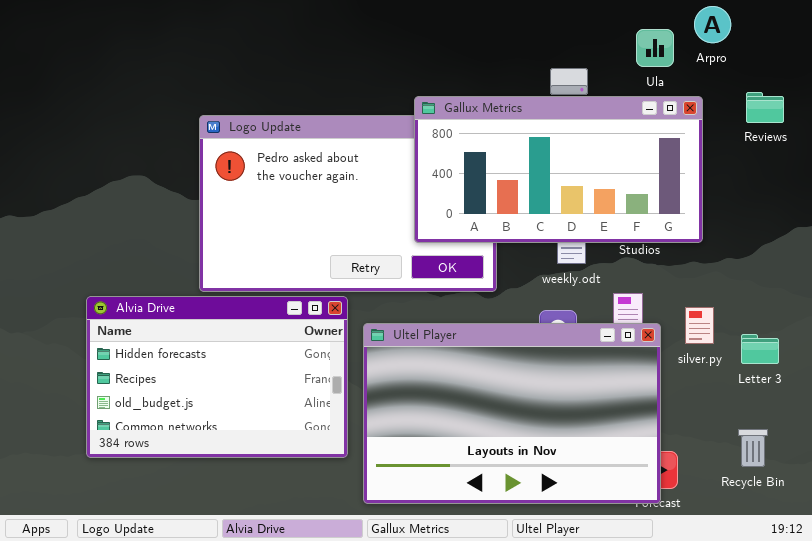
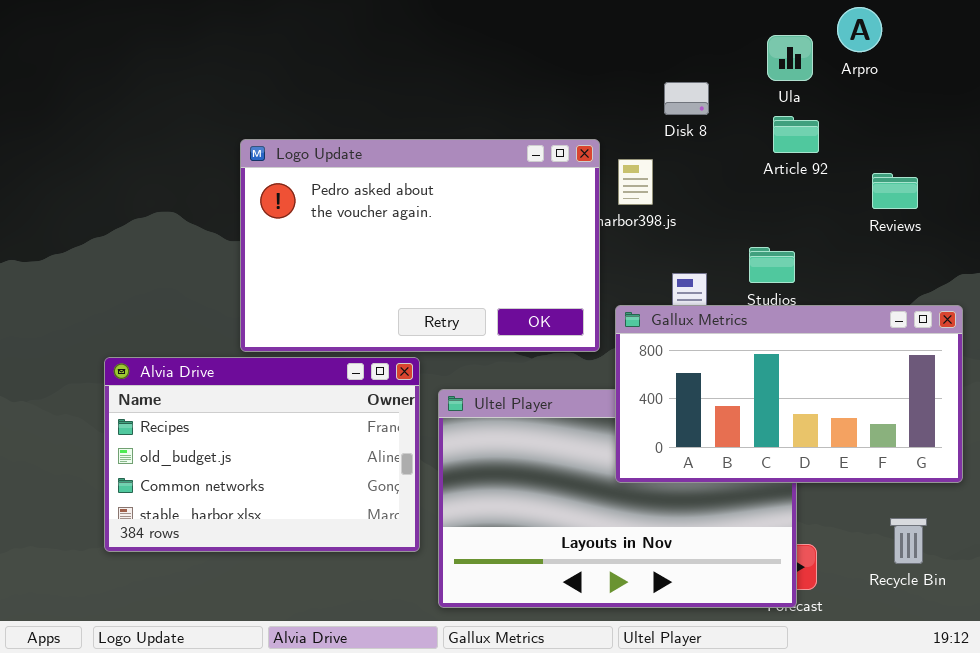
Reviews: [746,92,784,123] -> [872,173,918,209], moved
Gallux Metrics: [414,96,703,243] -> [615,305,963,483], moved
Alvia Drive: [86,296,348,458] -> [104,357,420,552], scrolled down 1 row

